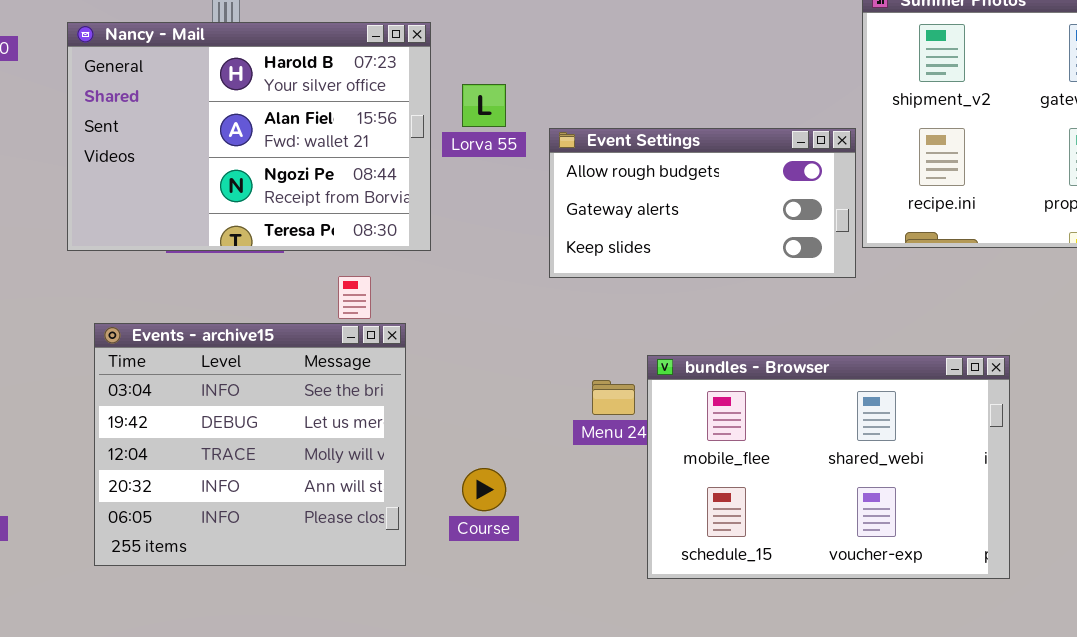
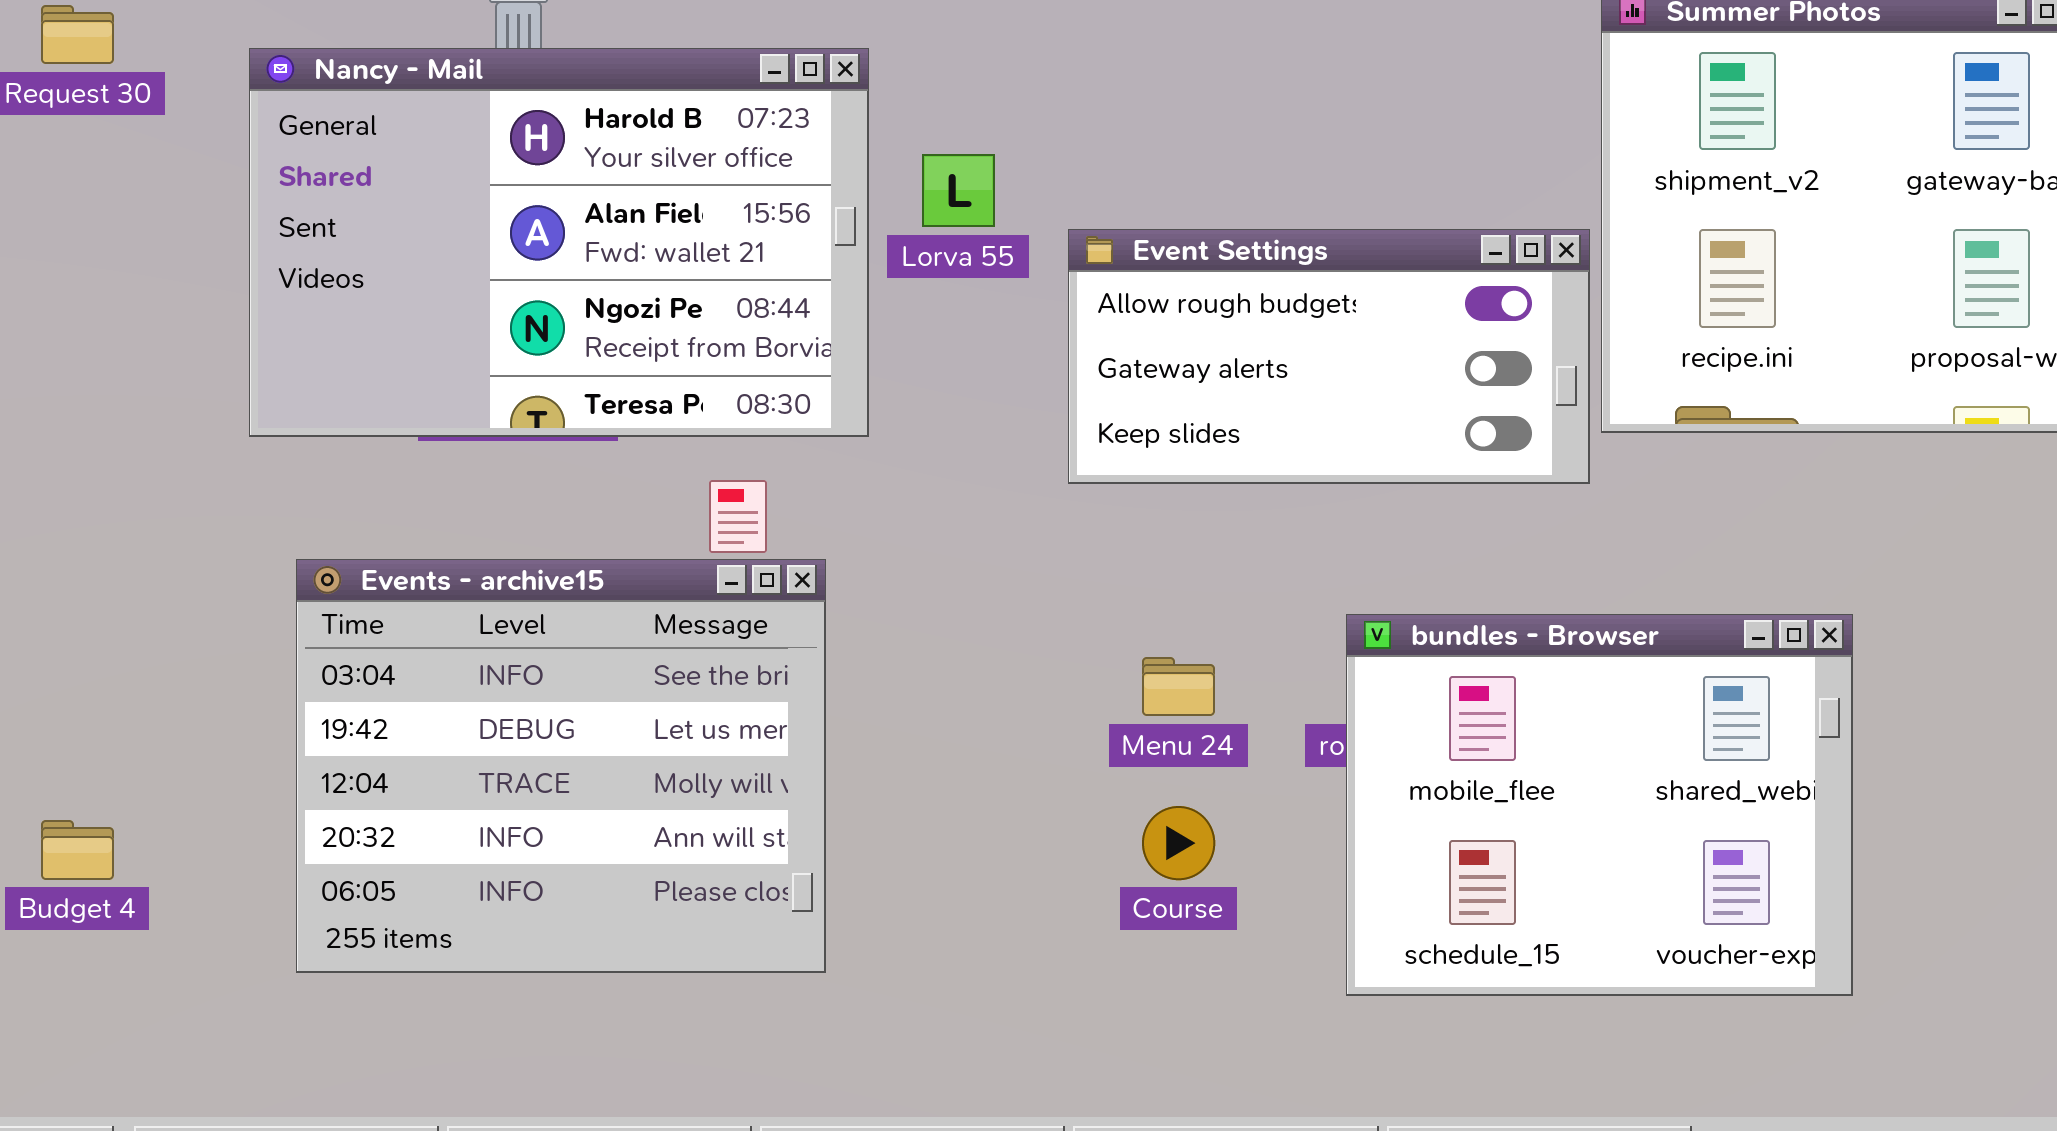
bundles - Browser: [647,355,1010,579] -> [1346,614,1853,996], resized
Course: [462,468,506,511] -> [1142,806,1215,880], moved

